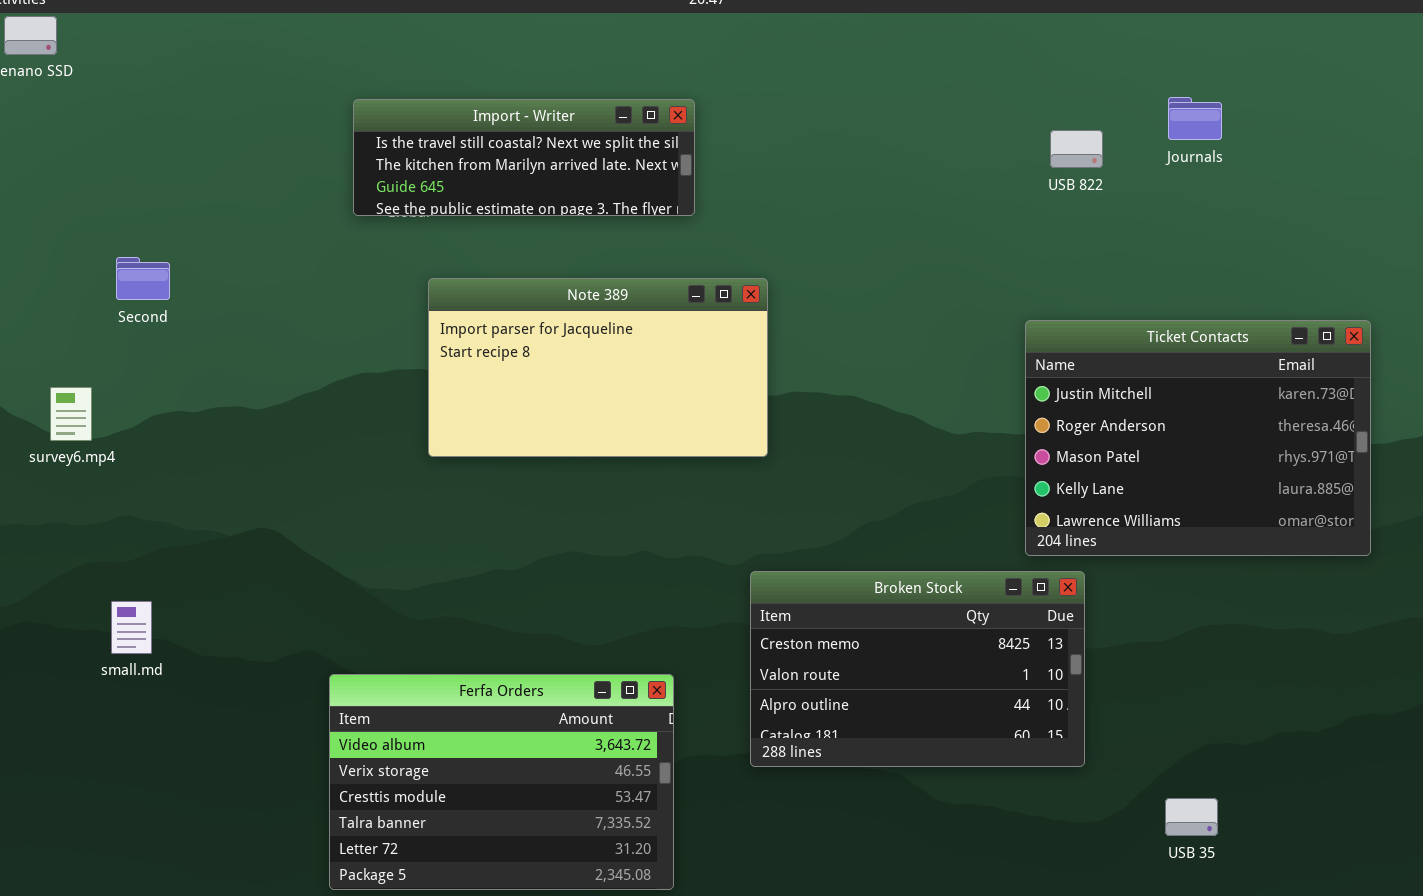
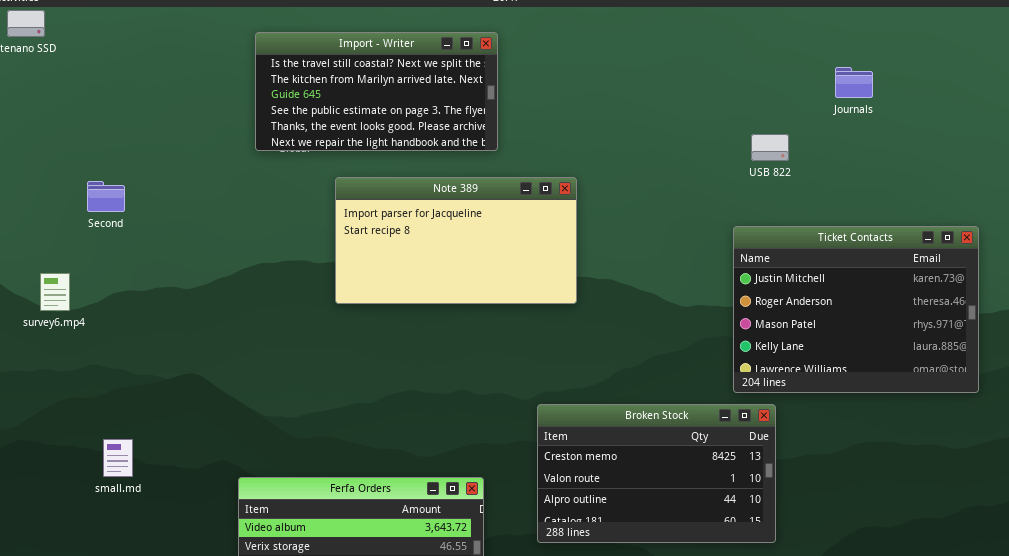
Import - Writer: [353,99,695,216] -> [255,32,498,151], resized
USB 822: [1050,130,1103,168] -> [751,134,789,161], moved
Note 389: [428,278,768,457] -> [335,177,577,304], moved
small.md: [111,601,152,654] -> [103,439,133,477], moved

